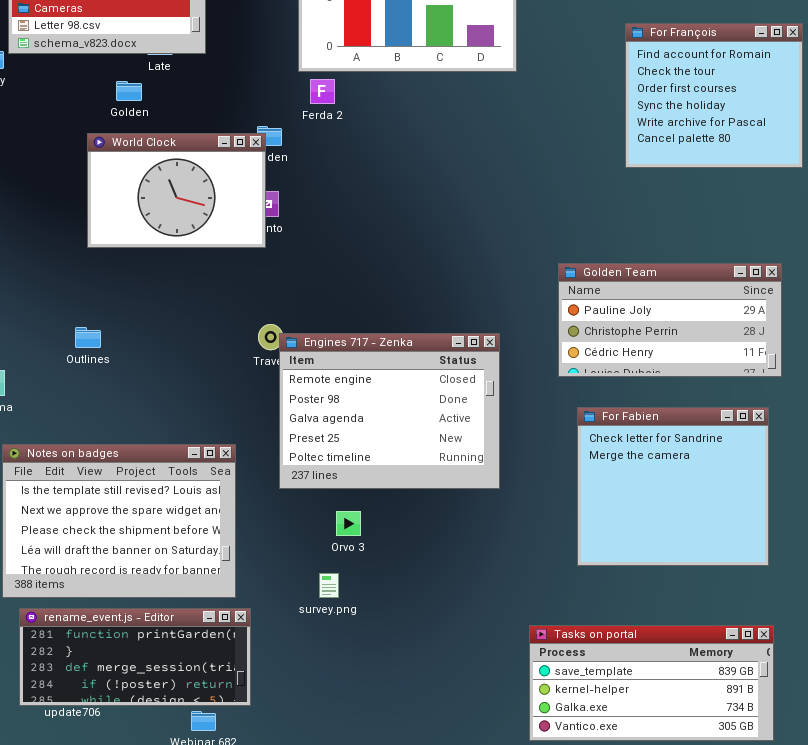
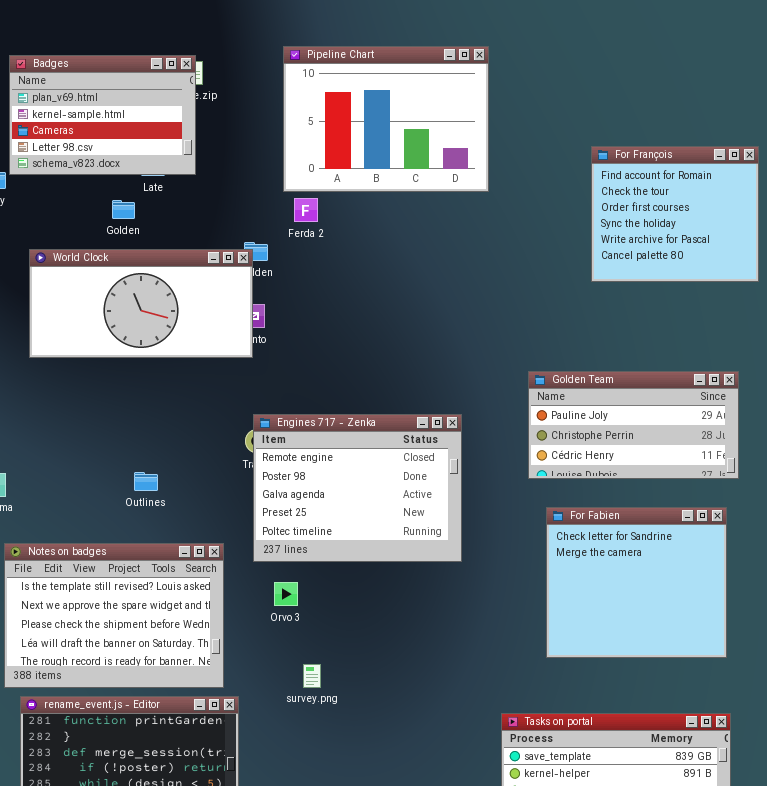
World Clock: [87,133,266,248] -> [29,249,253,358], resized
Outlines: [75,327,101,348] -> [134,472,158,491], moved
Engines 717 - Zenka: [279,333,500,489] -> [253,414,462,562], moved
Orvo 3: [336,511,361,536] -> [274,582,298,606], moved

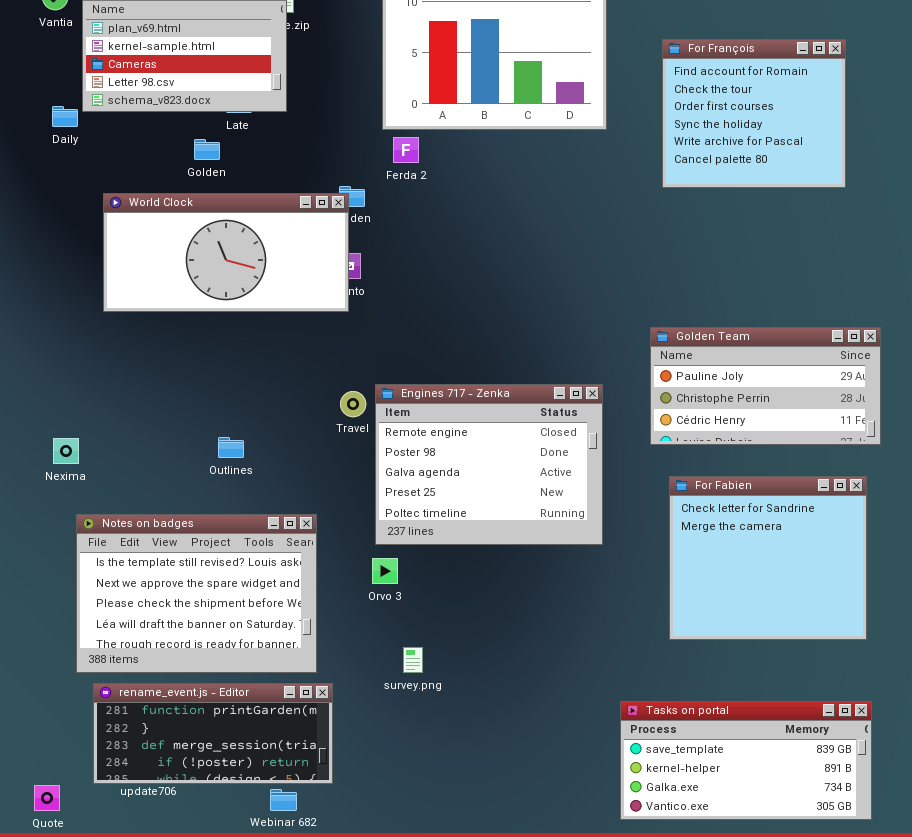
For François: [591,146,759,282] -> [662,39,846,188], moved
Engines 717 - Zenka: [253,414,462,562] -> [375,384,603,545], moved

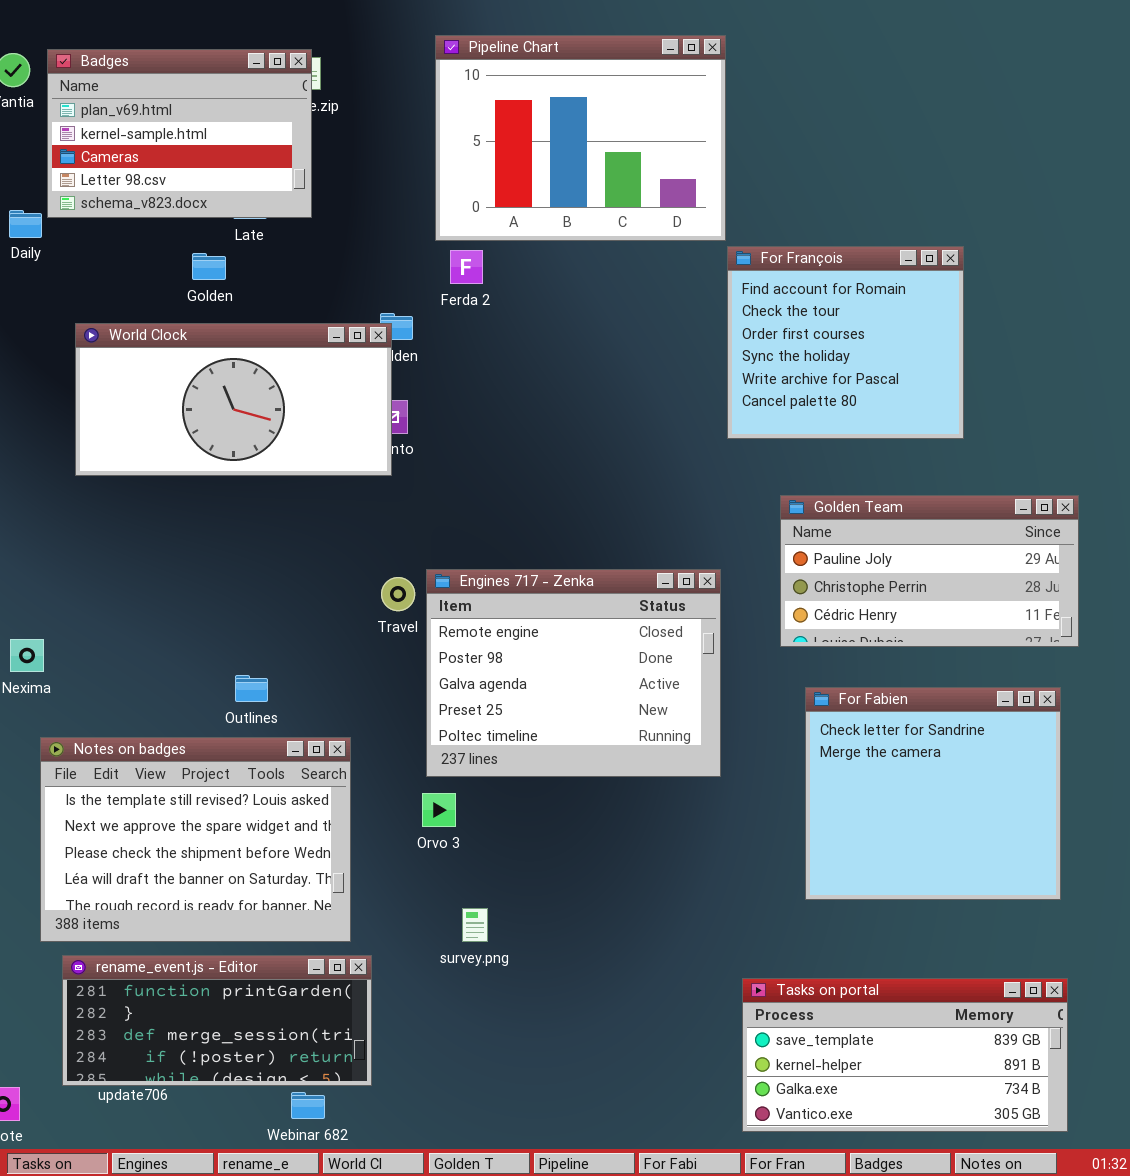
For François: [662,39,846,188] -> [727,246,964,439], moved
Outlines: [218,437,244,458] -> [235,675,268,702], moved

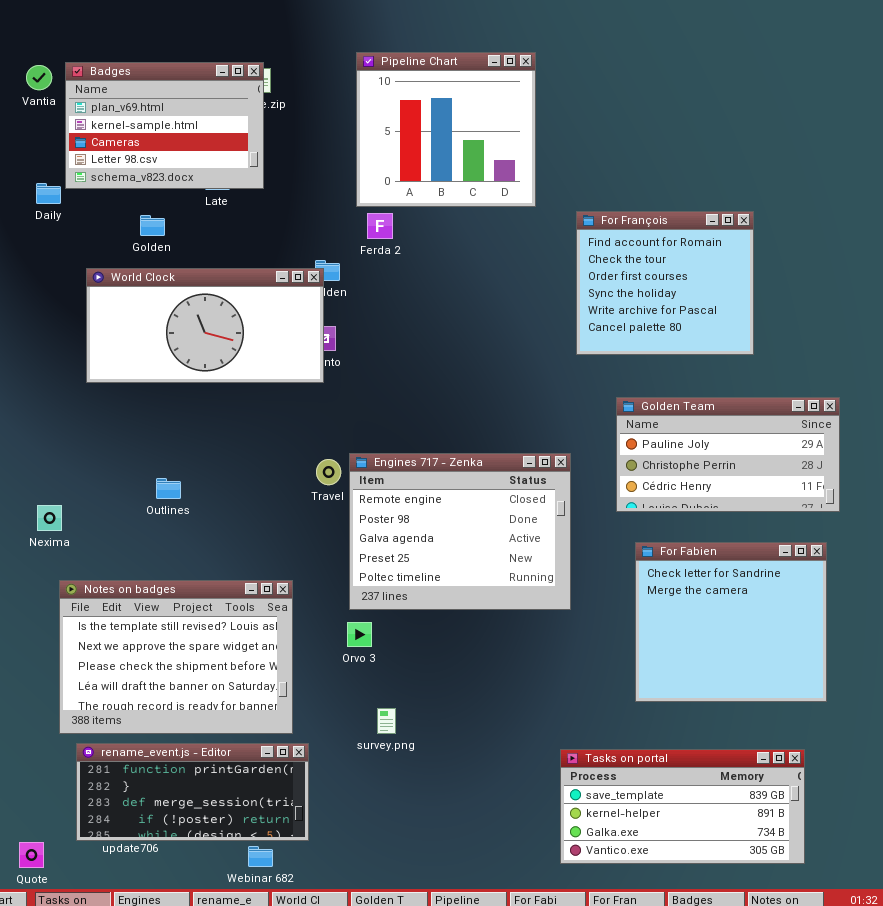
Pipeline Chart: [435,35,726,241] -> [356,52,536,207], resized
Golden: [192,253,226,280] -> [140,215,165,236], moved
Outlines: [235,675,268,702] -> [156,478,181,499], moved
Tasks on portal: [742,978,1068,1132] -> [560,749,805,864], moved

